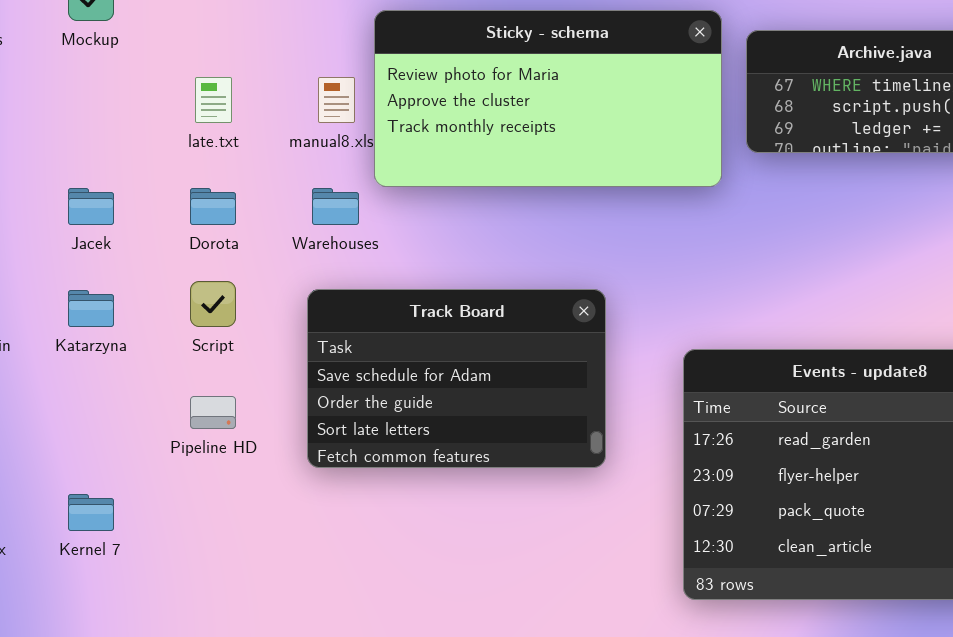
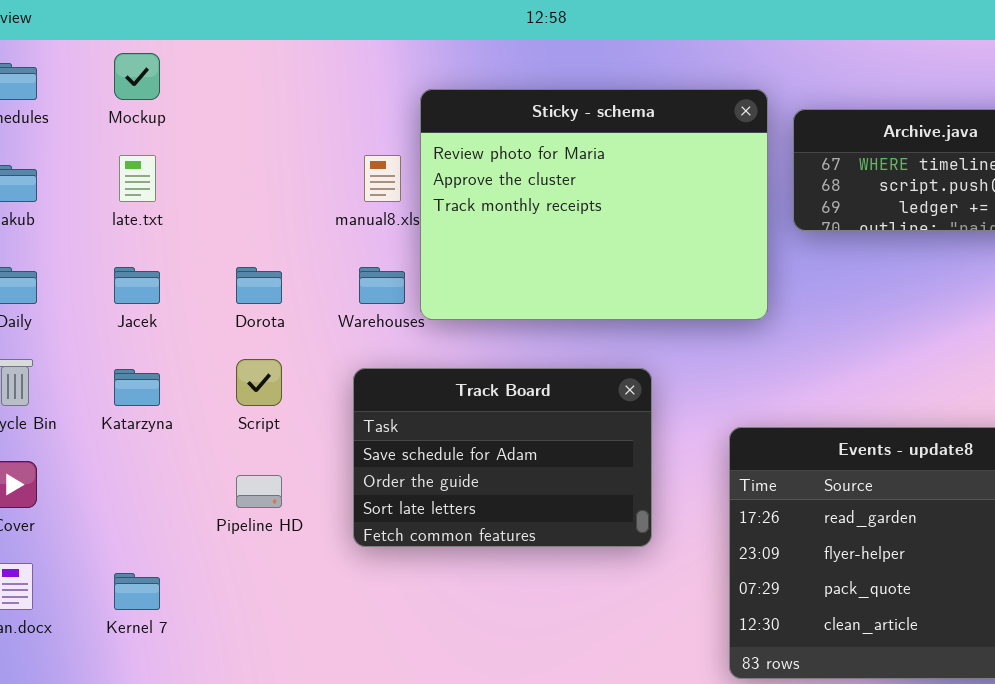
Sticky - schema: [374,10,722,187] -> [420,89,768,320], resized
late.txt: [195,77,232,123] -> [119,155,156,202], moved

